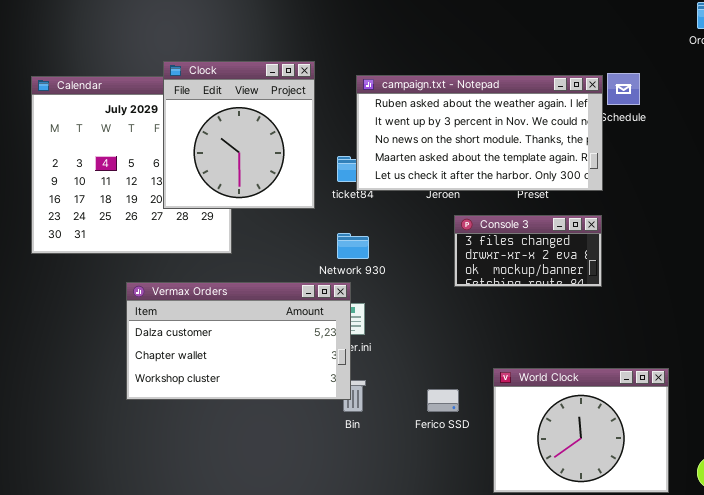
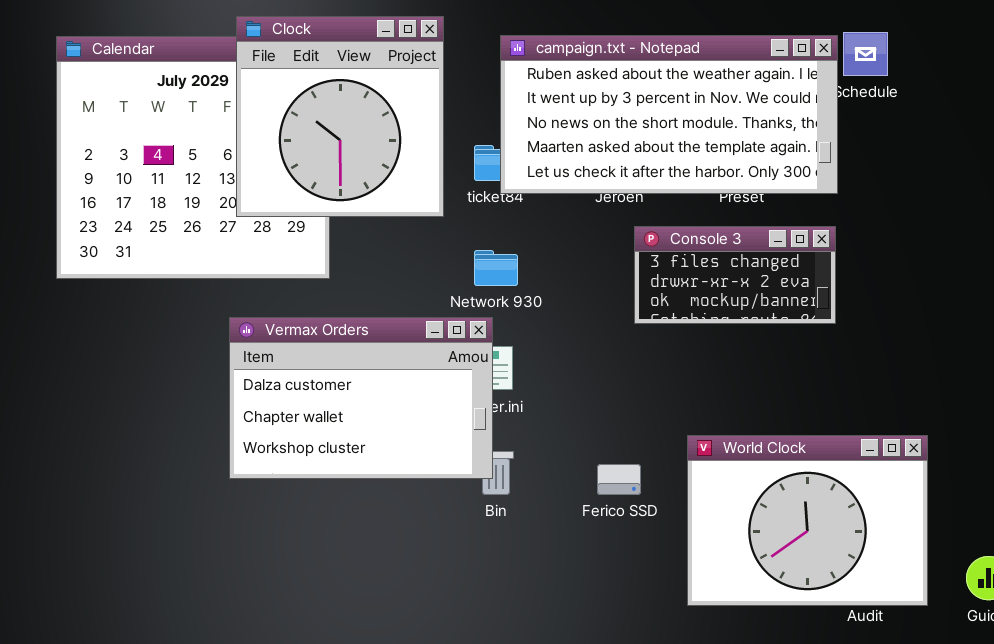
Vermax Orders: [126,282,351,400] -> [229,317,493,479], resized

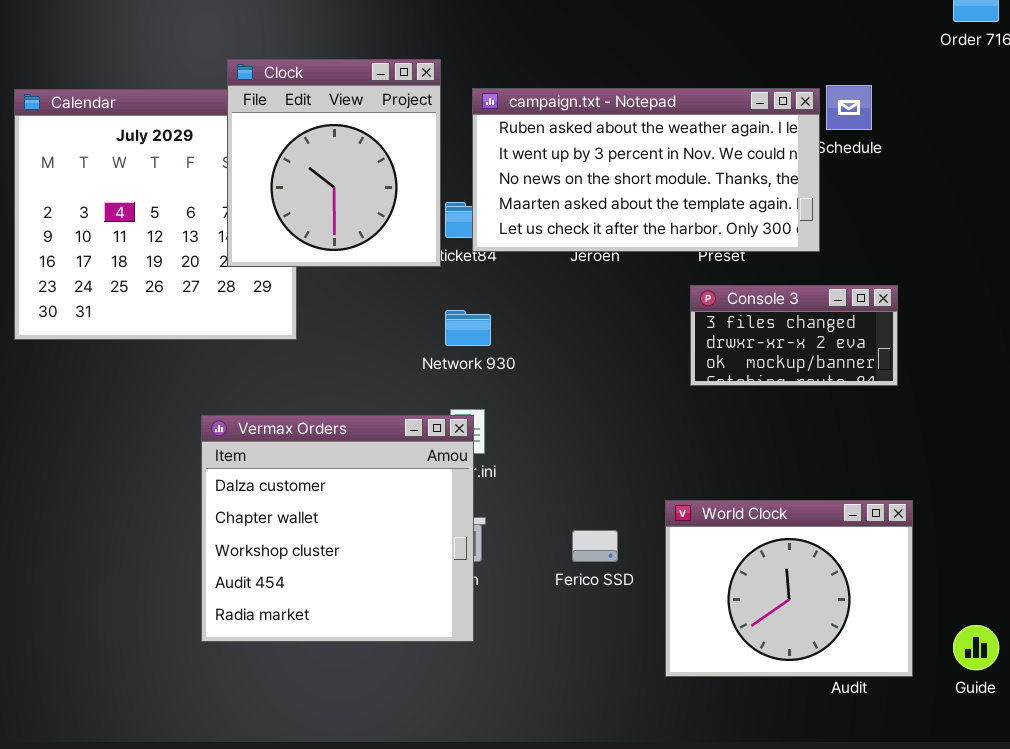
Clock: [236,16,444,217] -> [227,59,441,267], moved
Console 3: [634,226,836,324] -> [690,285,898,386], moved
Vermax Orders: [229,317,493,479] -> [201,415,474,642], moved, resized

